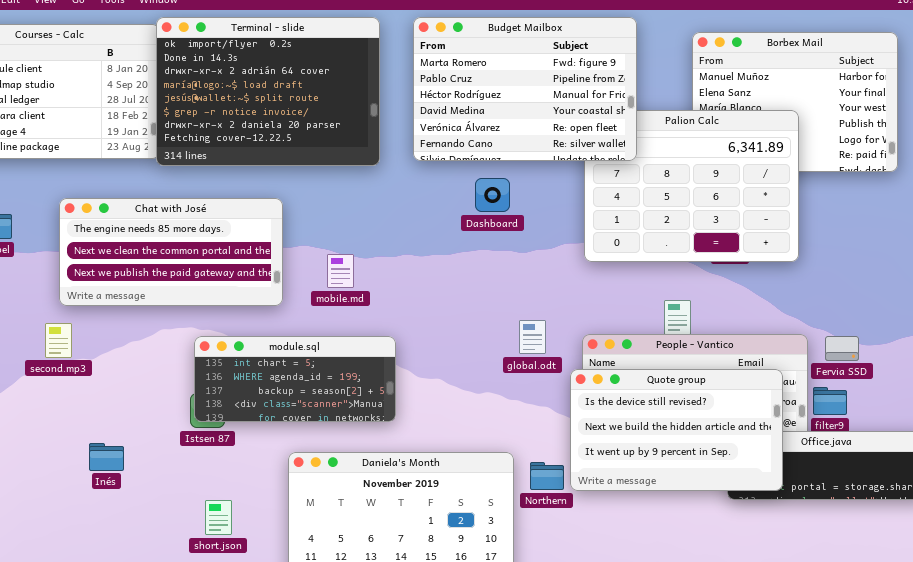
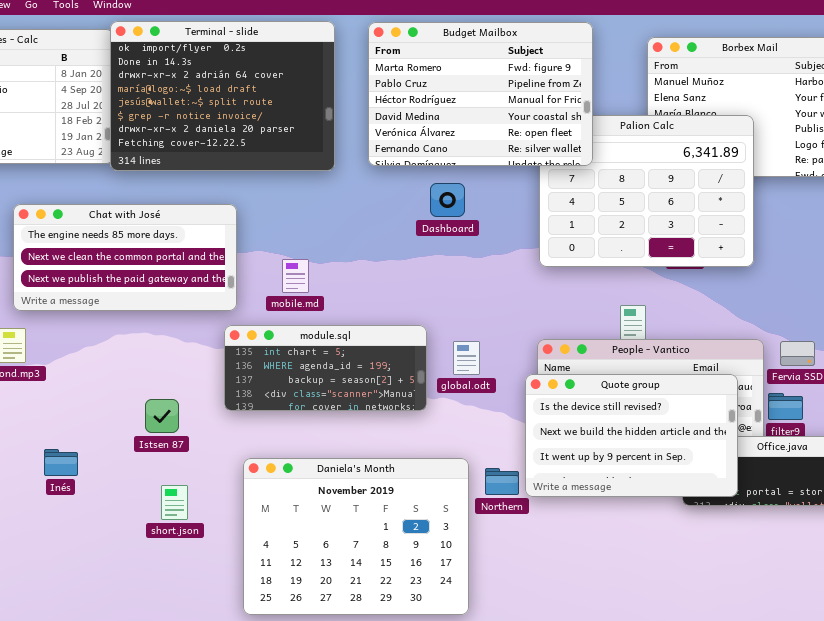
global.odt: [519,320,546,354] -> [453,341,480,375], moved
module.sql: [194,336,396,422] -> [224,325,427,411], moved
short.json: [205,500,232,535] -> [161,485,188,520], moved

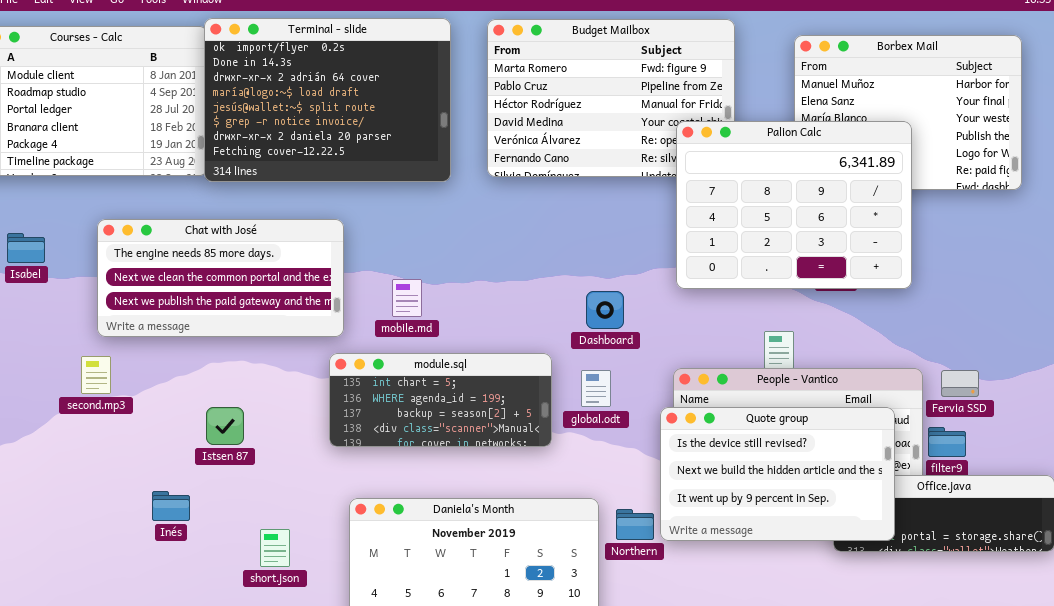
Palion Calc: [539,115,754,267] -> [676,121,912,289], raised
Dashboard: [430,183,465,217] -> [586,291,624,329], moved
Istsen 87: [145,399,179,433] -> [206,407,244,445], moved
Inés: [44,449,78,476] -> [152,491,190,521], moved

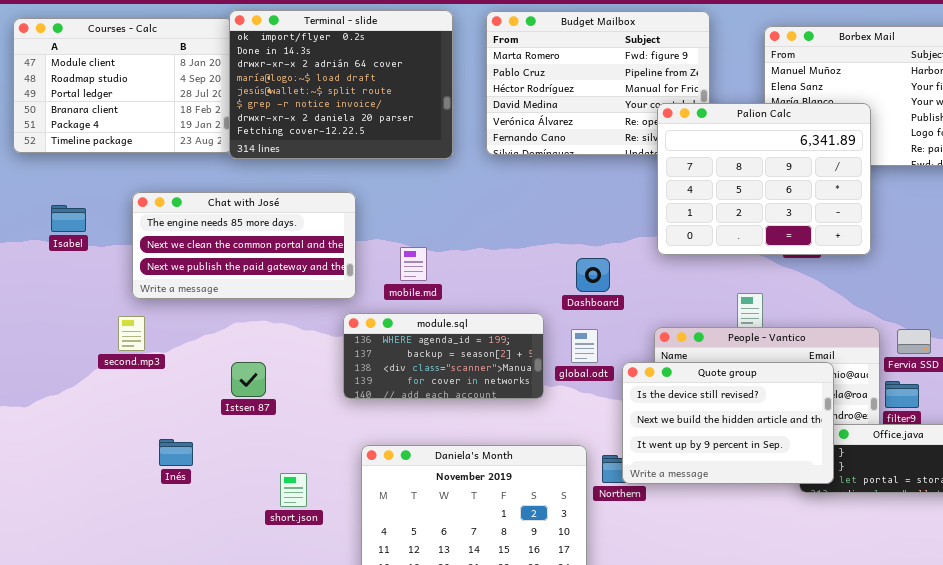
module.sql: [329,353,552,447] -> [343,313,544,399], scrolled down 1 row
Quote group: [660,407,895,541] -> [622,362,834,484], moved
Inés: [152,491,190,521] -> [159,439,193,466], moved

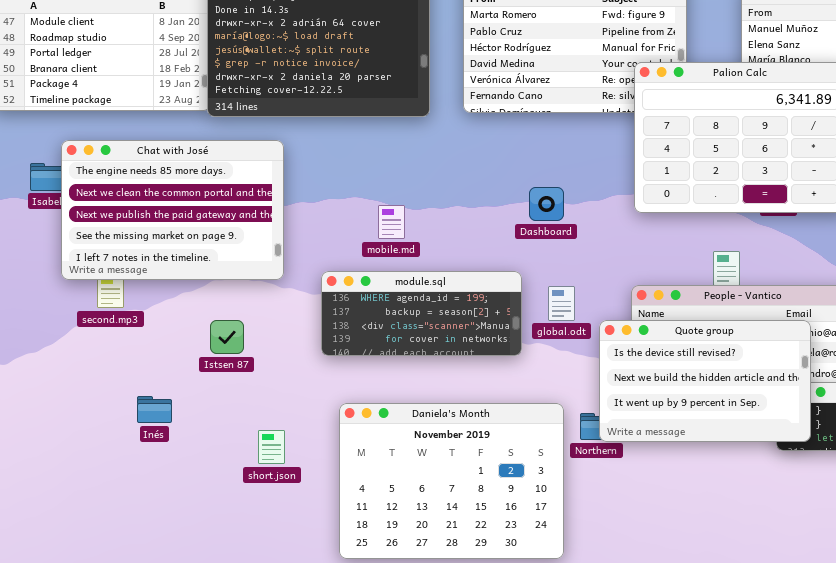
Chat with José: [132,192,356,299] -> [61,140,284,280], moved, resized
Dashboard: [576,258,610,292] -> [529,187,564,221], moved

